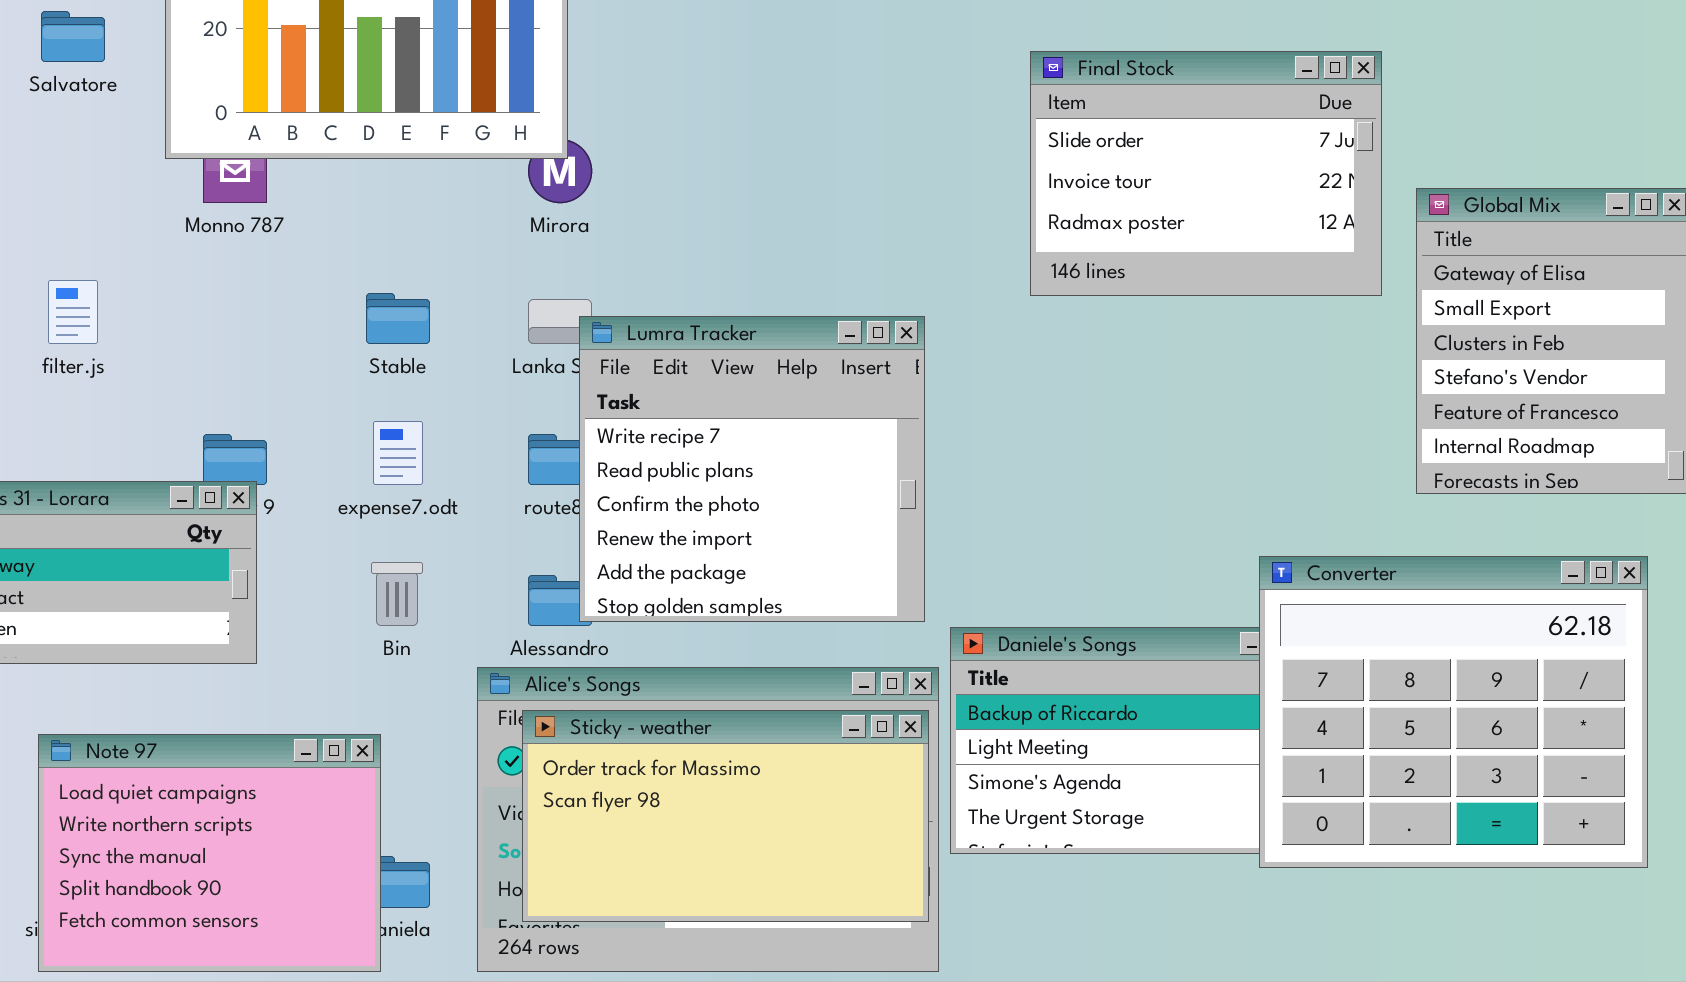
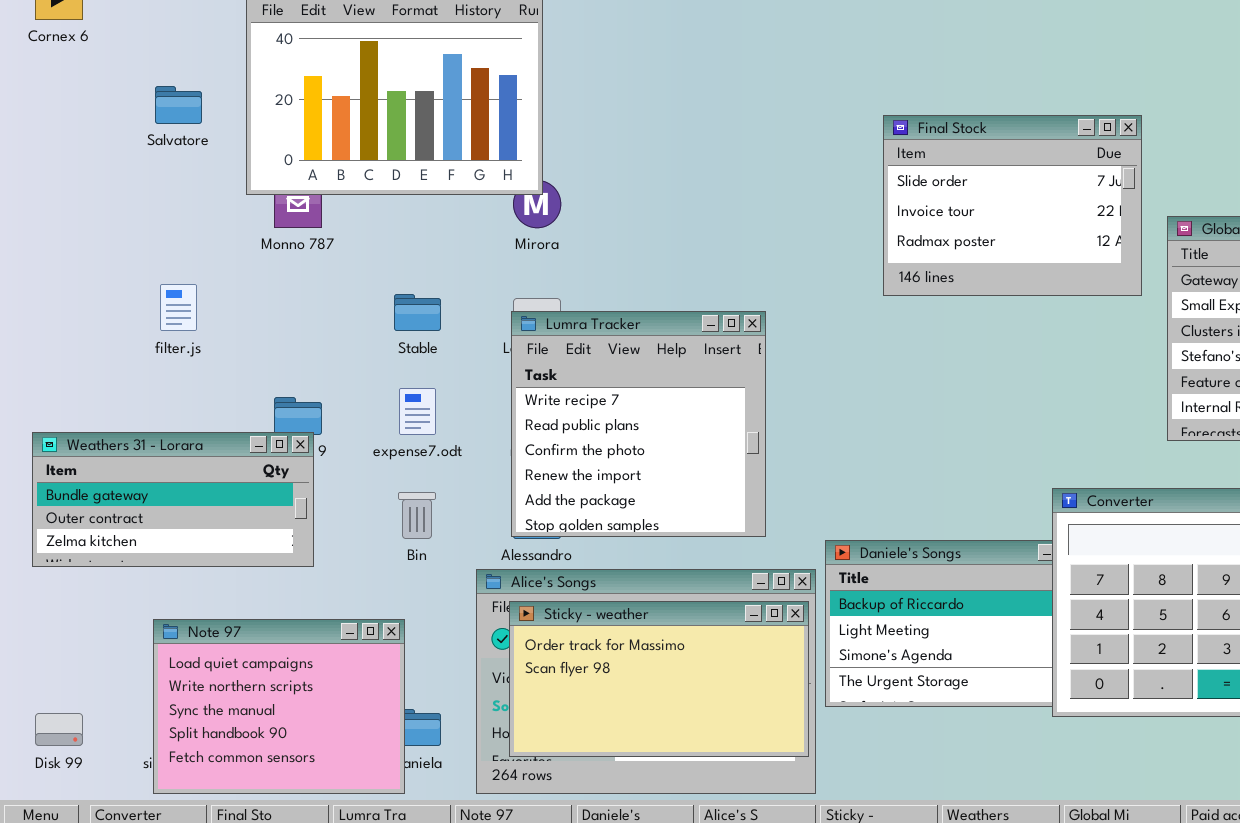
Lumra Tracker: [579,316,925,622] -> [511,311,766,537], moved

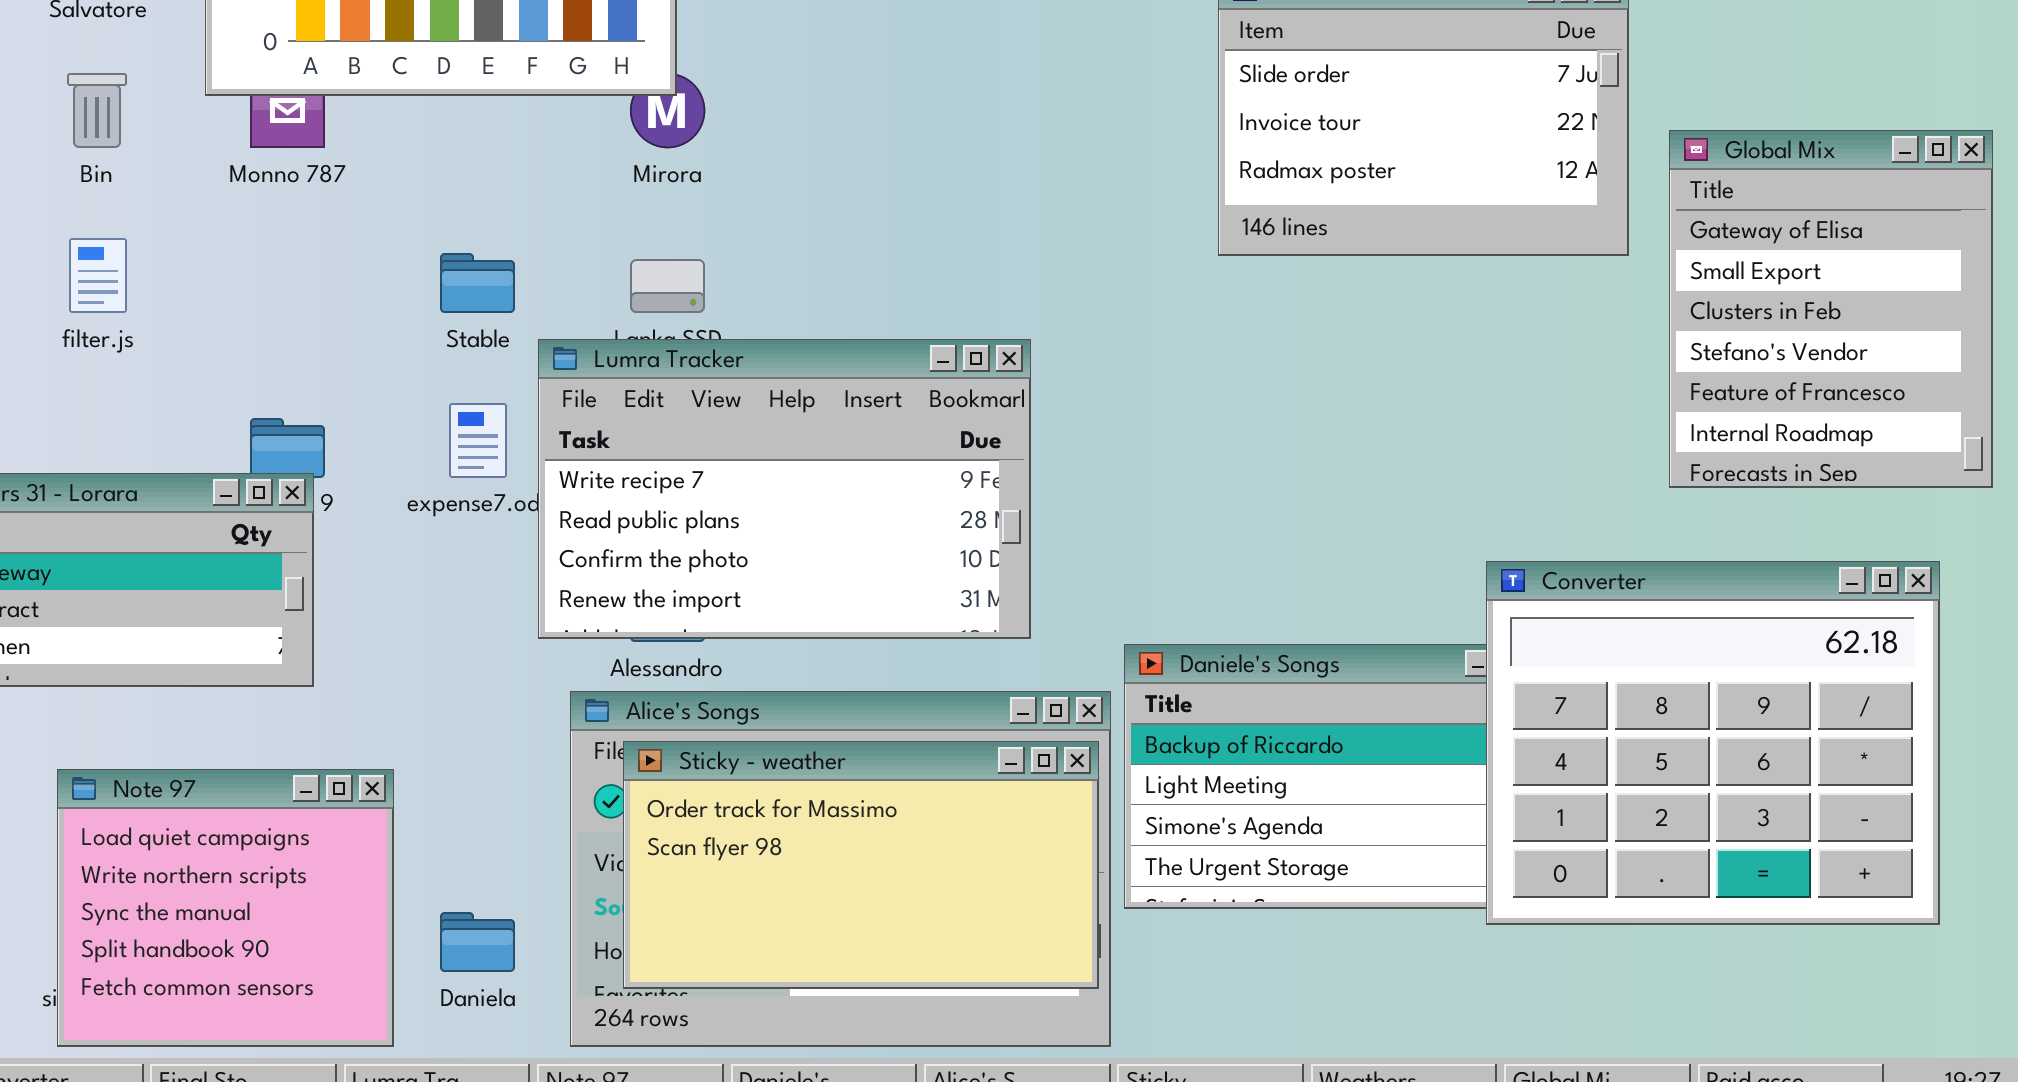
Lumra Tracker: [511,311,766,537] -> [538,339,1031,639], resized
Bin: [398,492,436,539] -> [67,73,127,148], moved
Note 97: [153,619,405,794] -> [57,769,394,1047], resized

